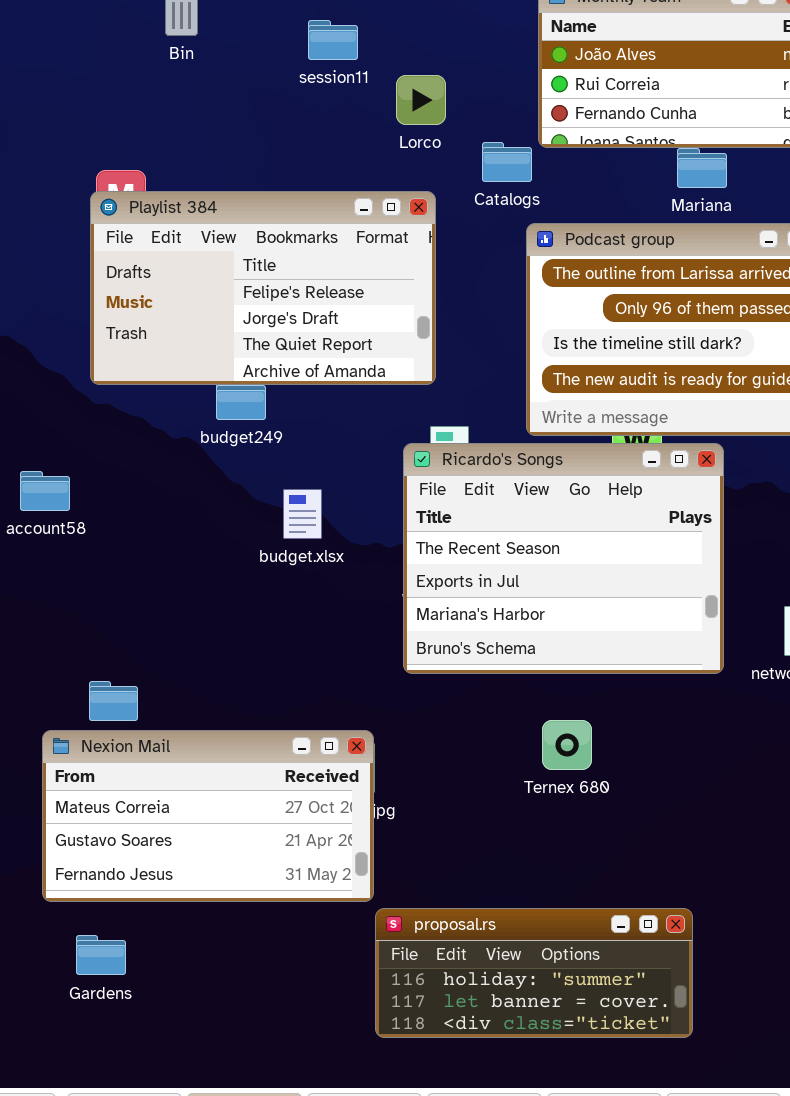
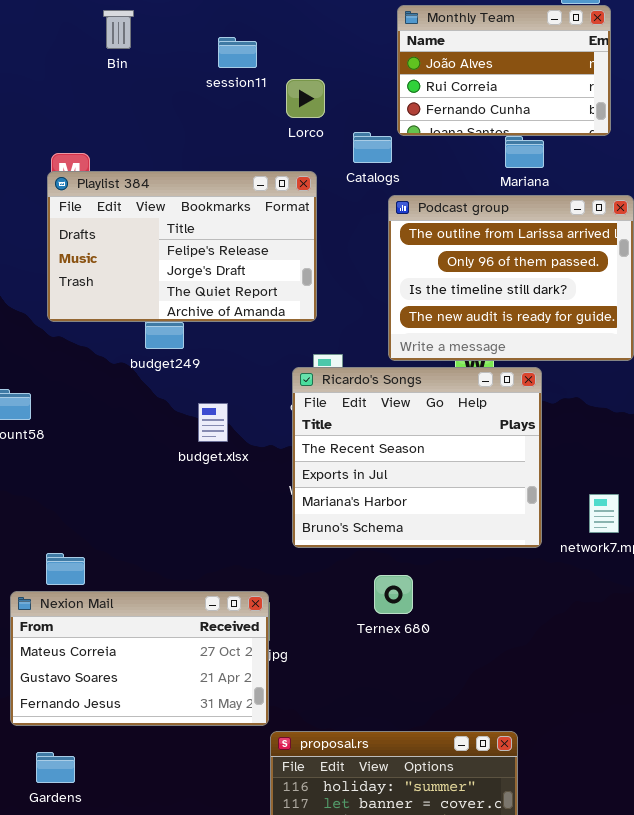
Ternex 680: [542,720,592,770] -> [374,575,413,614], moved

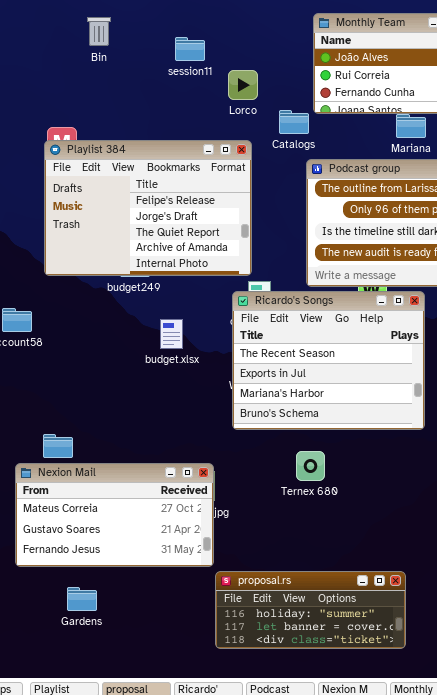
Playlist 384: [47,171,317,322] -> [44,140,252,276], resized
Gardens: [36,752,75,783] -> [67,587,97,611], moved

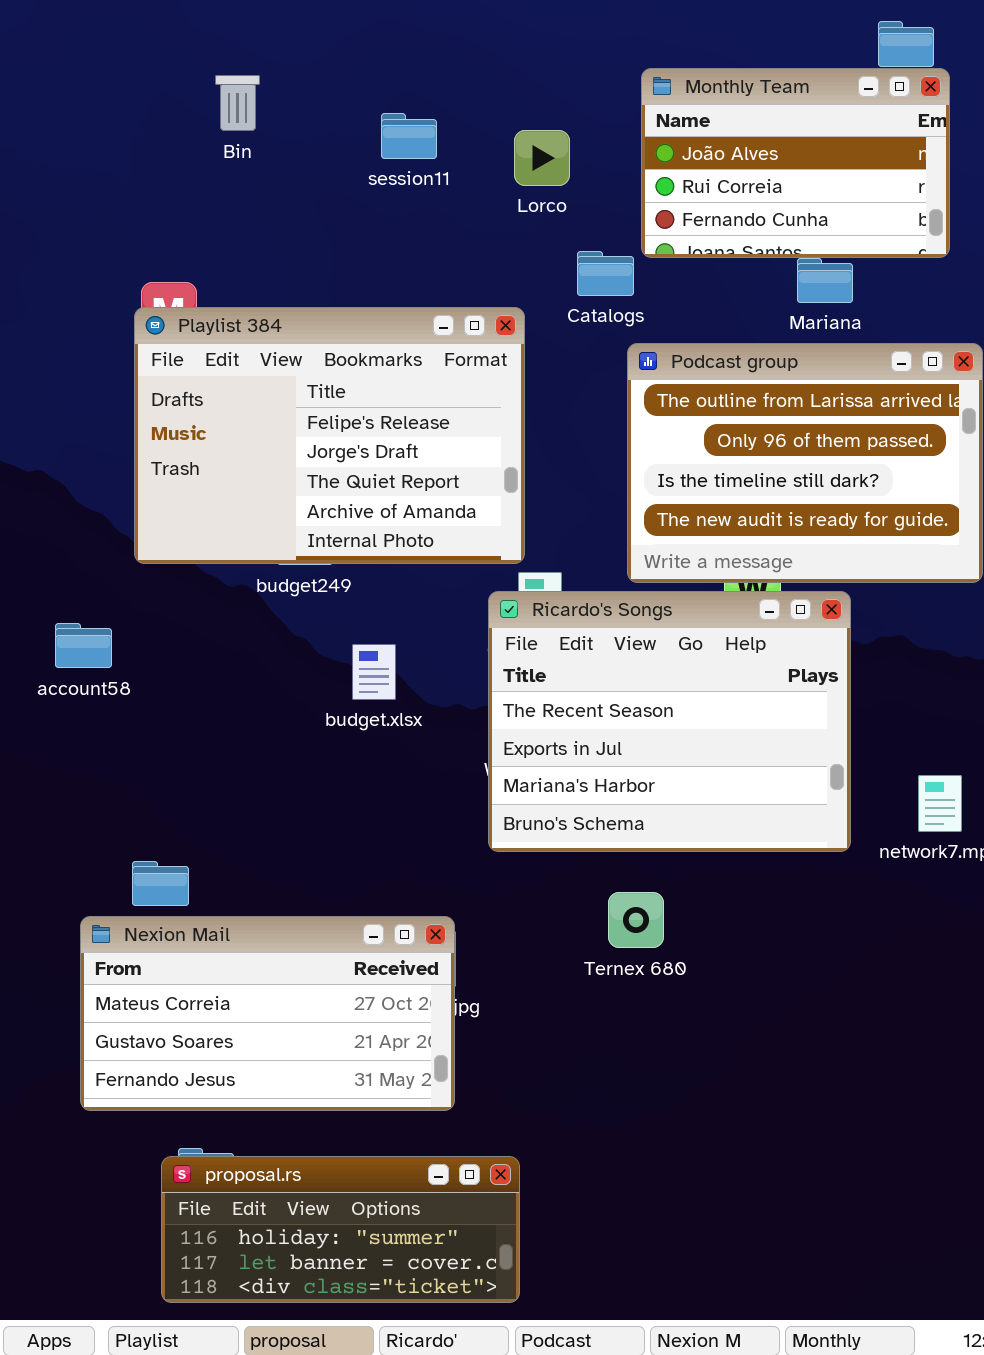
Lorco: [228,70,258,100] -> [514,130,570,186], moved
proposal.rs: [215,571,406,649] -> [161,1156,520,1303], moved

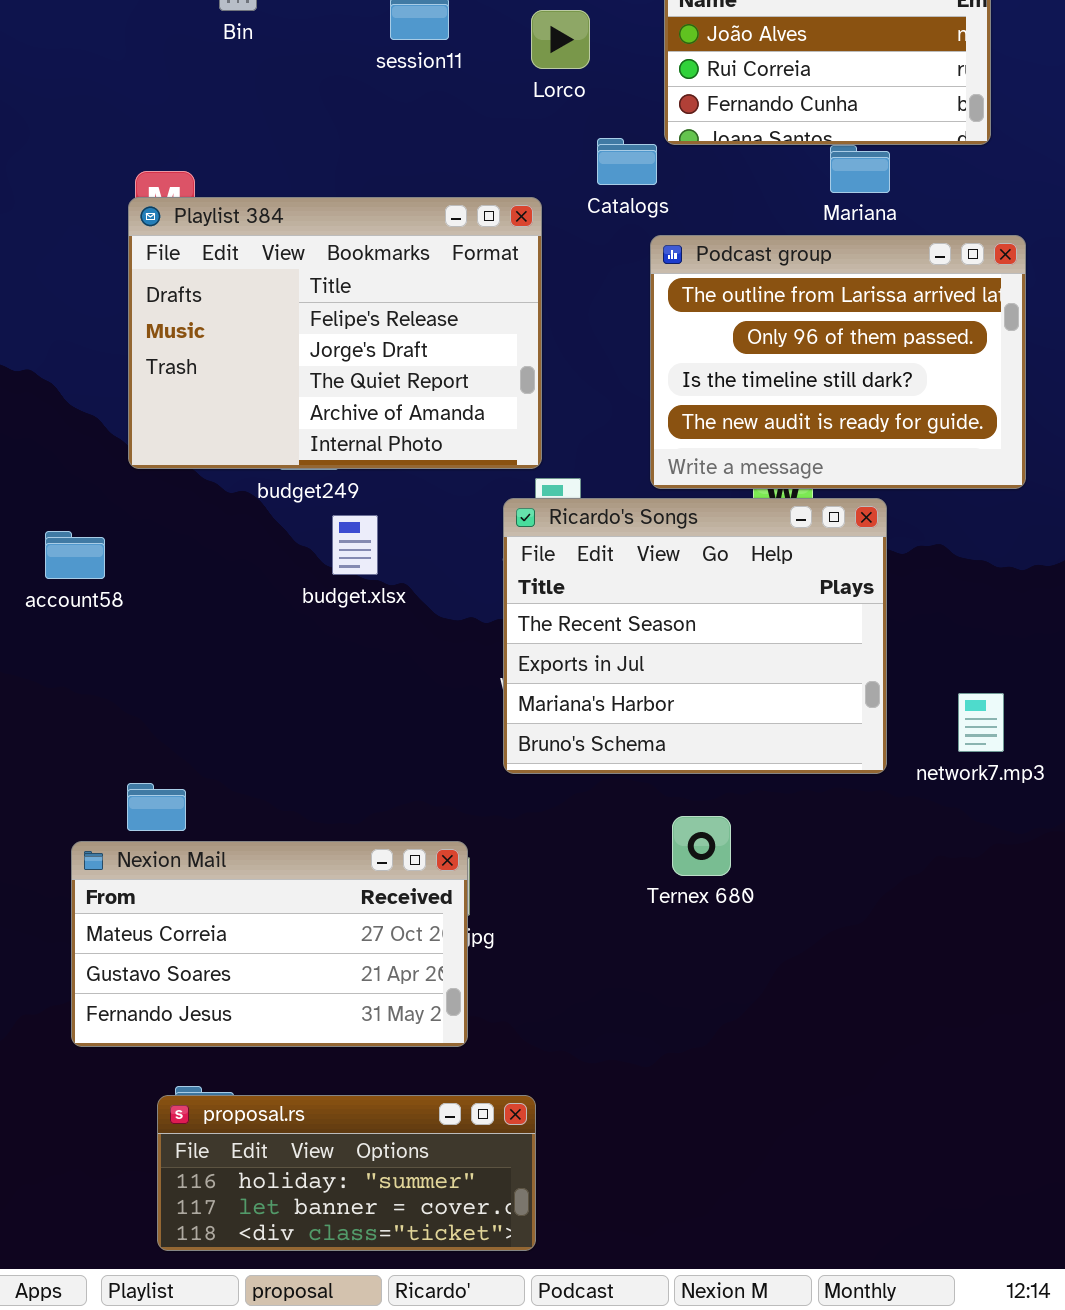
budget.xlsx: [352,644,396,700] -> [332,515,378,575], moved
Ternex 680: [608,892,664,948] -> [672,816,731,876], moved

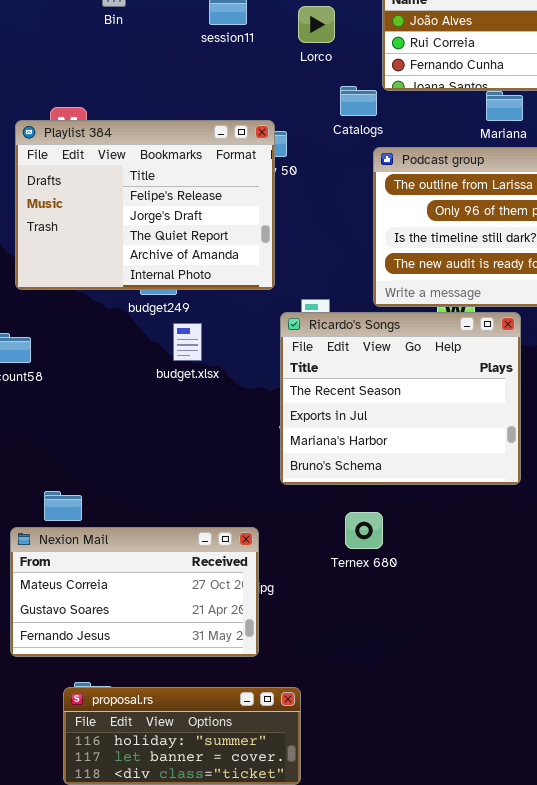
Playlist 384: [128,197,542,469] -> [15,120,275,290], moved
Ternex 680: [672,816,731,876] -> [345,512,383,549], moved

